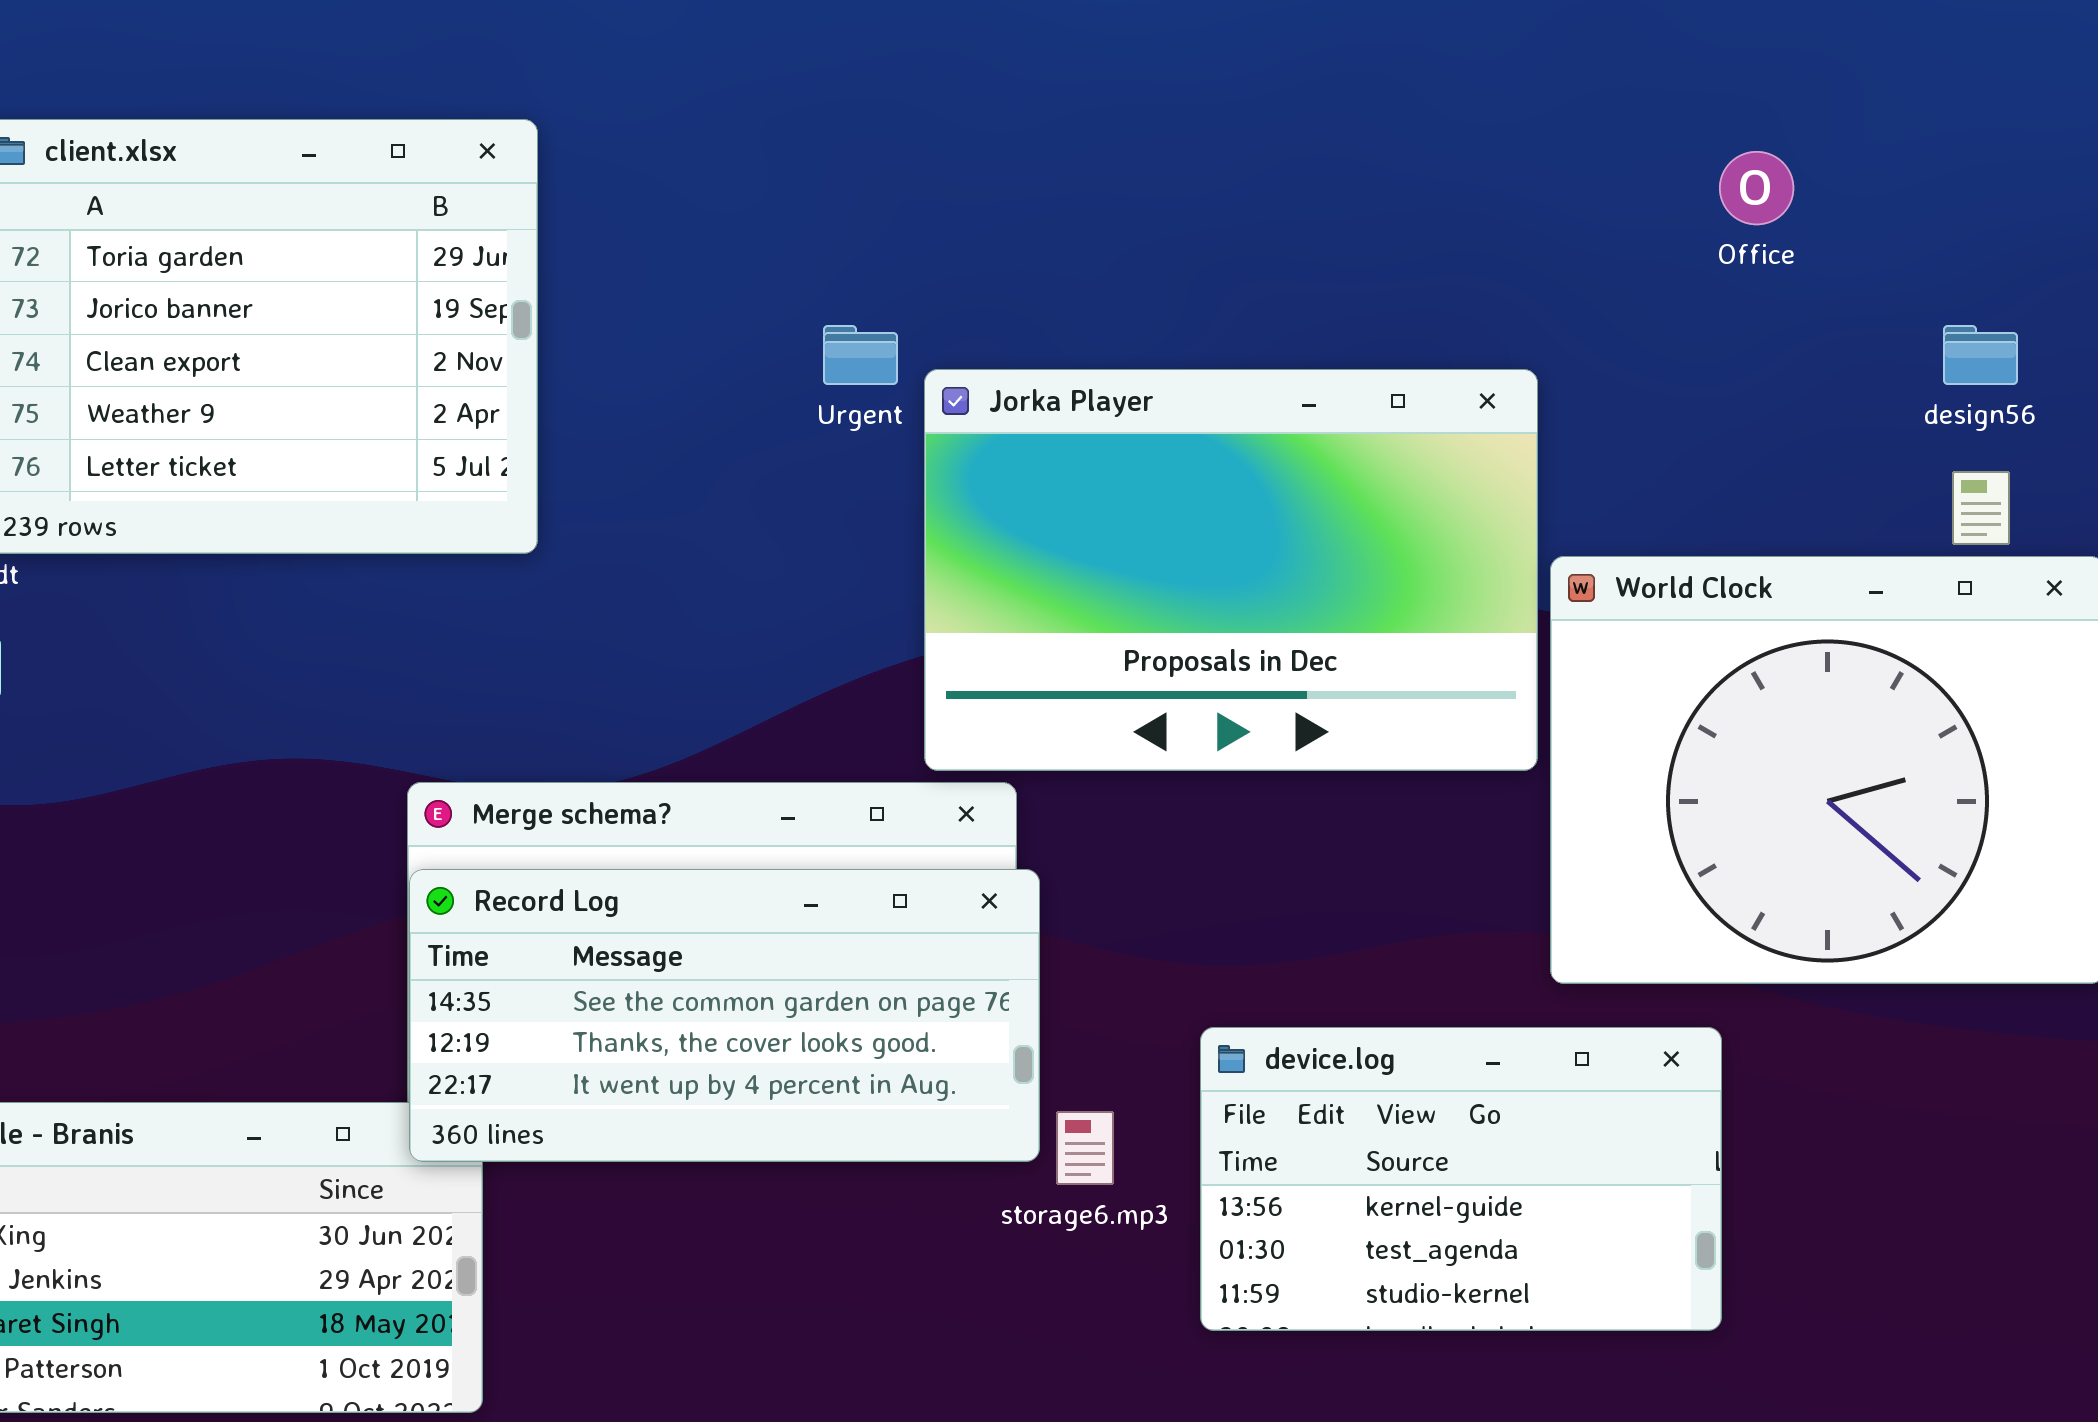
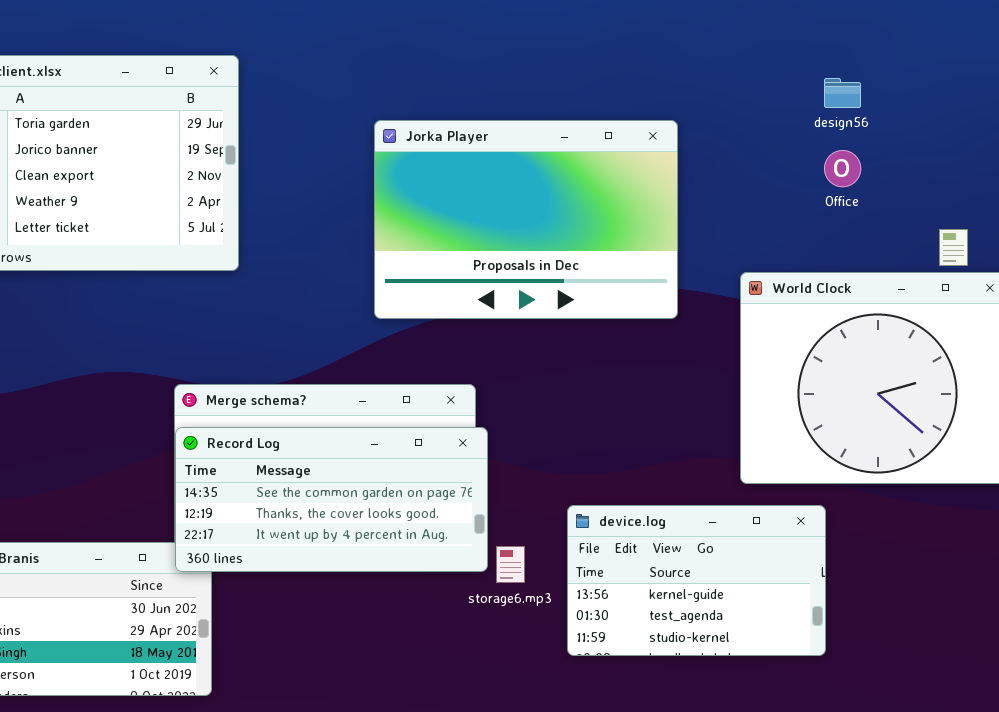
Office: [1719,151,1794,225] -> [824,150,861,187], moved
design56: [1943,325,2018,385] -> [824,78,861,108], moved
Jorka Player: [924,369,1538,771] -> [374,120,678,319], moved

